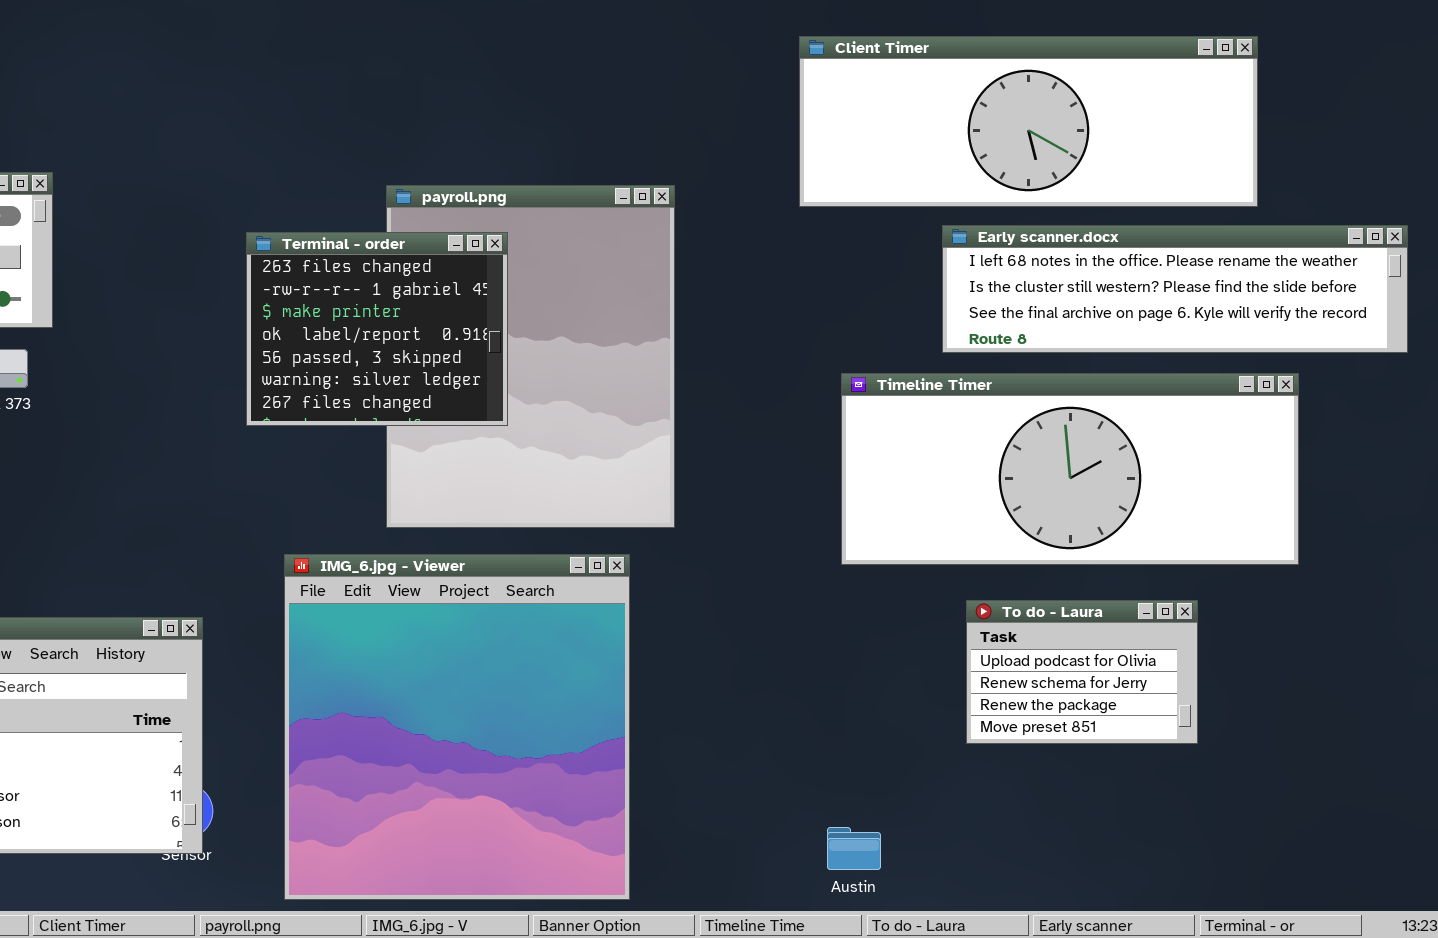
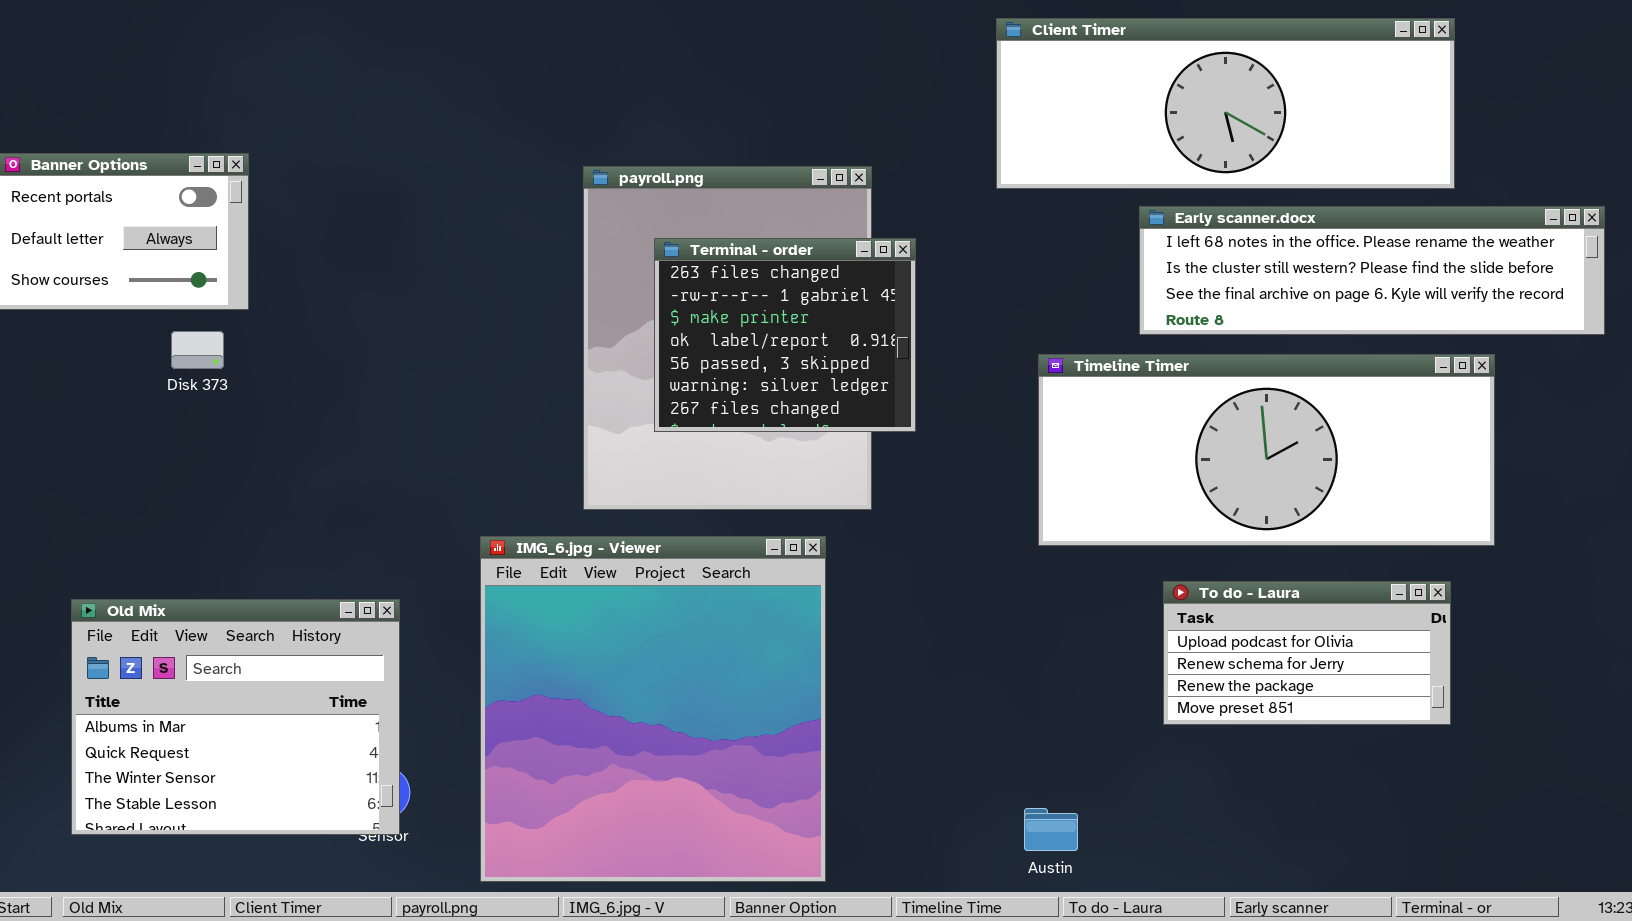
Terminal - order: [246,232,508,426] -> [654,238,916,432], moved
To do - Laura: [966,600,1198,744] -> [1163,581,1451,725], resized

